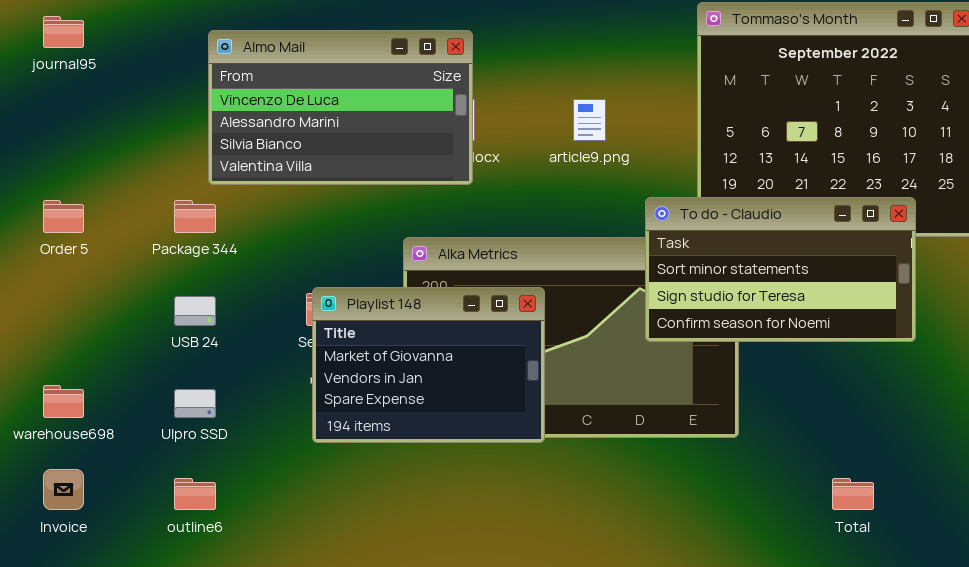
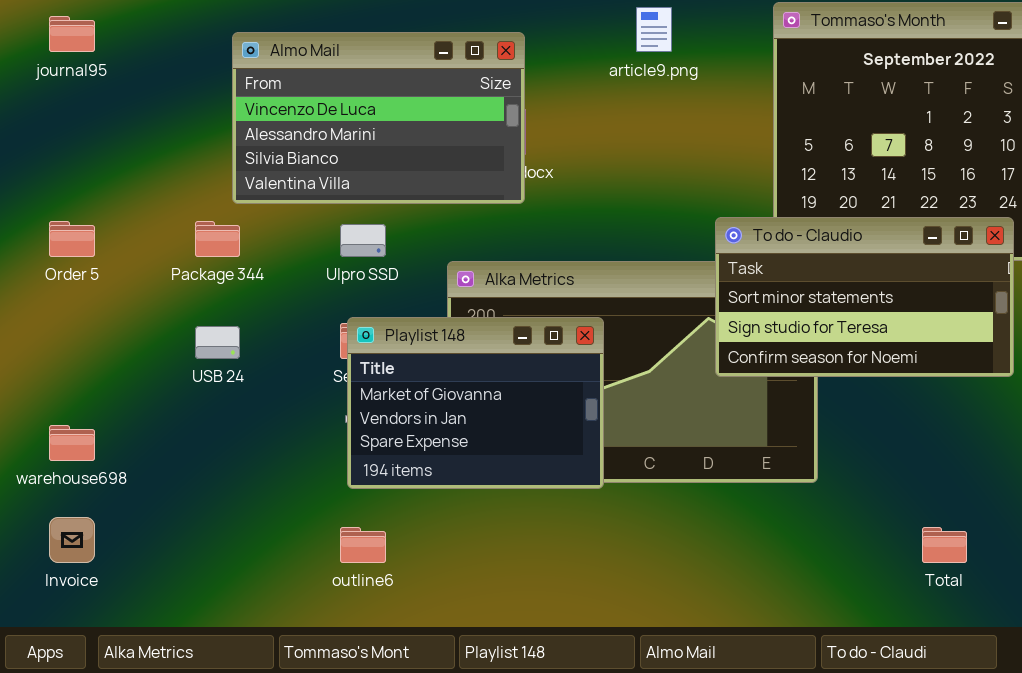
article9.png: [573,99,606,141] -> [636,7,672,52], moved
Ulpro SSD: [174,389,216,418] -> [340,224,386,257], moved
outline6: [174,478,216,510] -> [340,527,386,563], moved

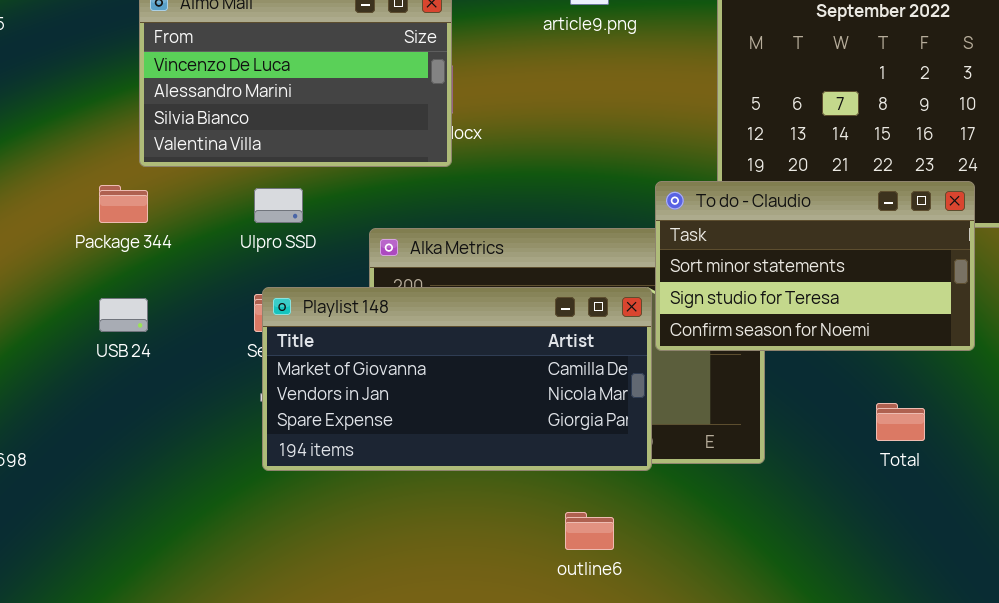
Playlist 148: [347,317,604,489] -> [262,287,652,471], resized
outline6: [340,527,386,563] -> [565,512,614,550], moved
Total: [922,527,967,563] -> [876,403,925,441], moved

